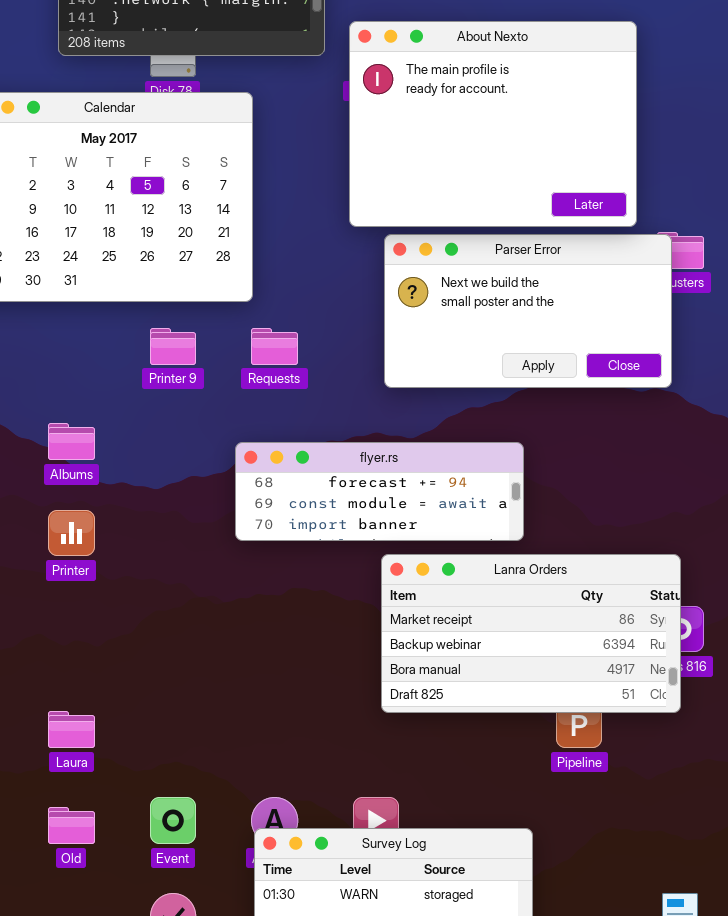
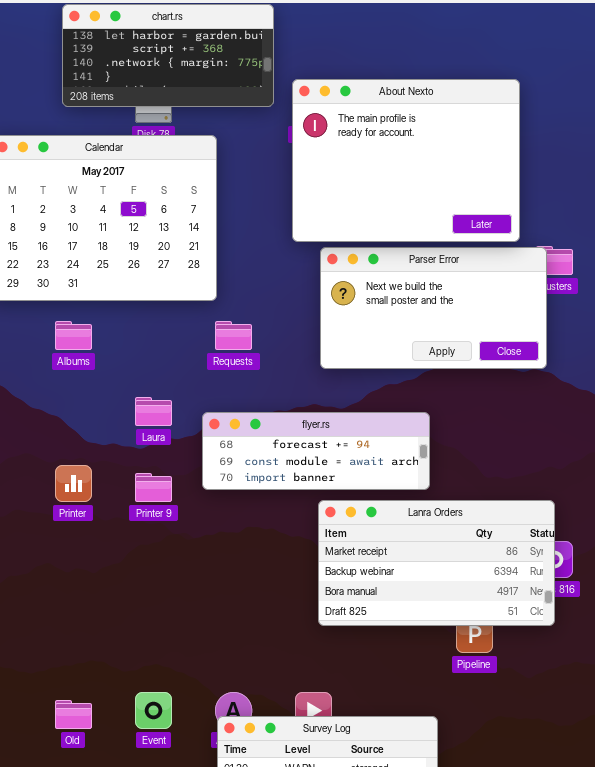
Printer 9: [150,328,196,365] -> [135,473,172,502], moved
Albums: [48,423,95,460] -> [55,321,92,350], moved
Laura: [48,711,95,748] -> [135,397,172,426], moved

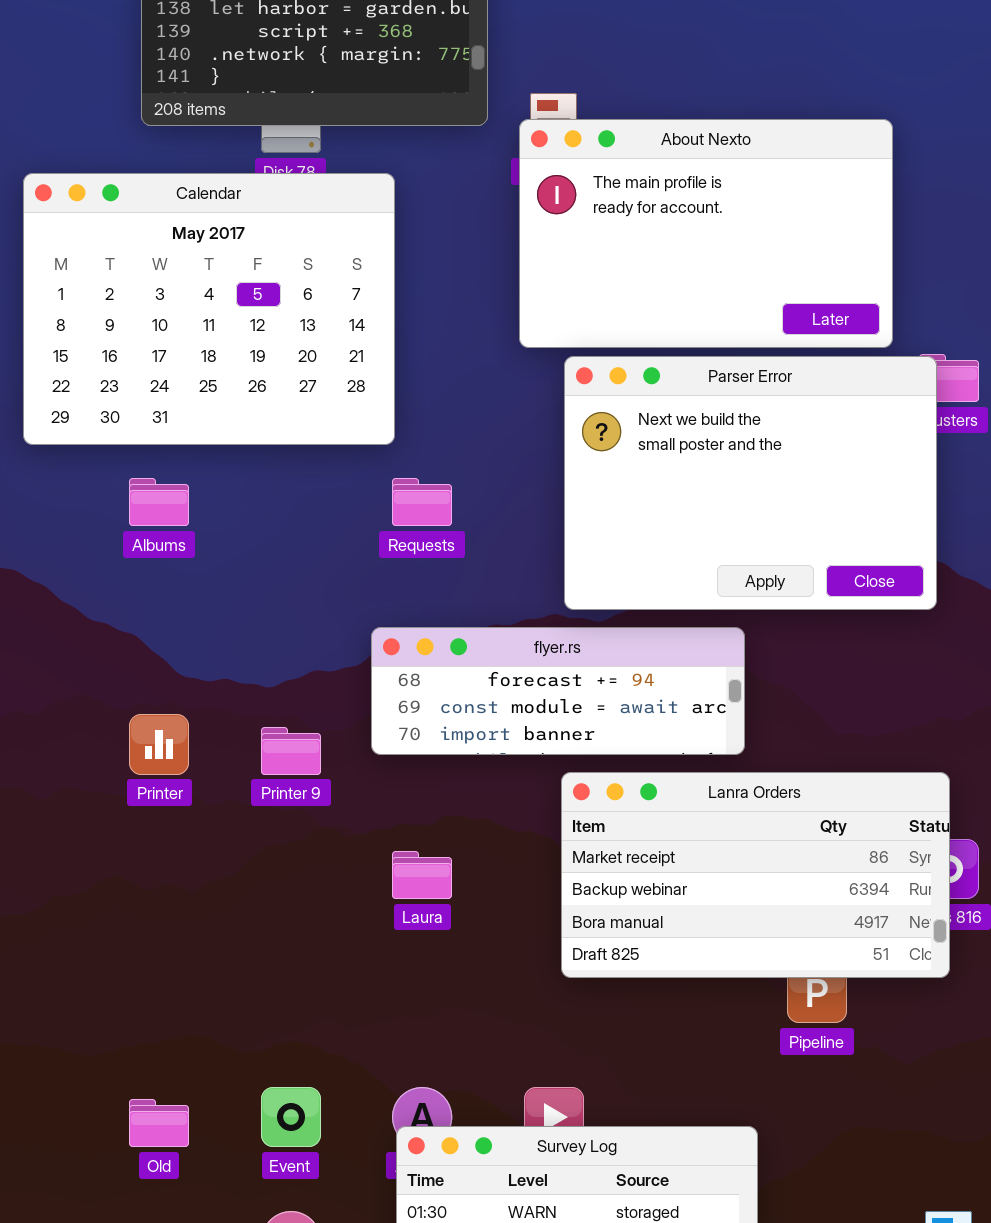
About Nexto: [292,79,520,242] -> [519,119,893,348], resized
Parser Error: [320,247,547,369] -> [564,356,937,610], resized
Laura: [135,397,172,426] -> [392,851,452,899], moved

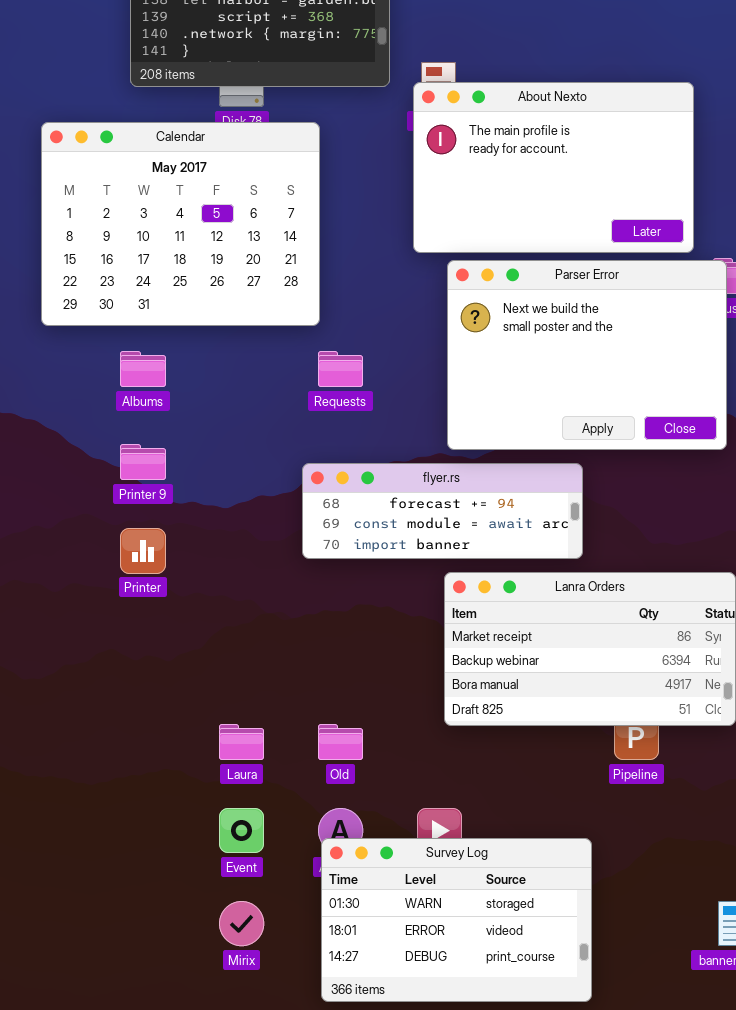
Printer 9: [261,727,321,775] -> [120,444,166,480], moved
Laura: [392,851,452,899] -> [219,724,264,760], moved
Old: [129,1099,189,1147] -> [318,724,363,760], moved

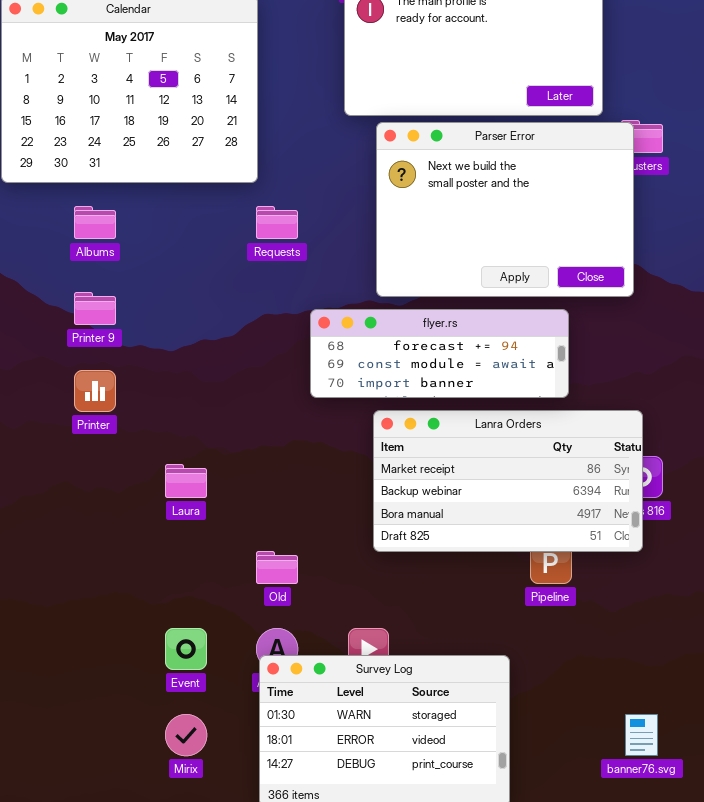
flyer.rs: [302,463,583,559] -> [310,309,569,398], moved
Laura: [219,724,264,760] -> [165,464,207,498], moved

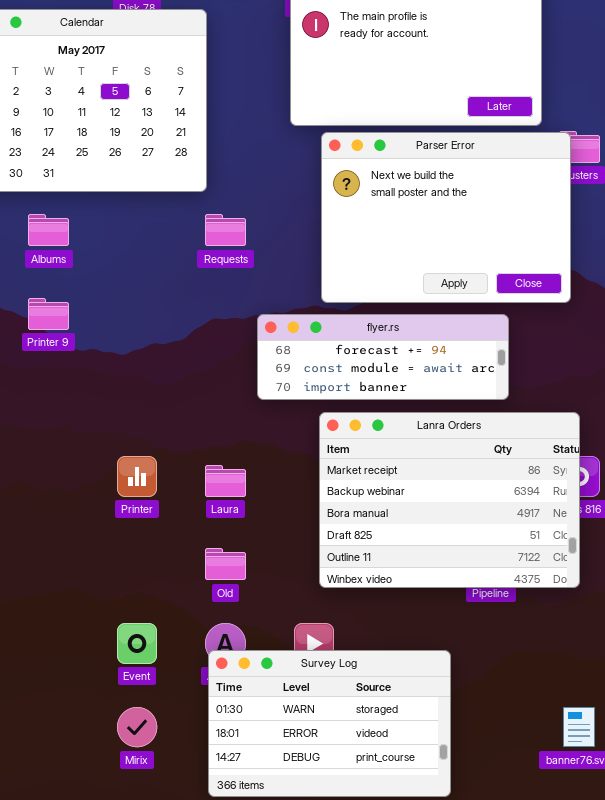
Printer: [74,370,116,412] -> [117,456,157,497], moved
Lanra Orders: [373,410,643,552] -> [319,412,580,588], resized
Laura: [165,464,207,498] -> [205,465,246,497], moved

